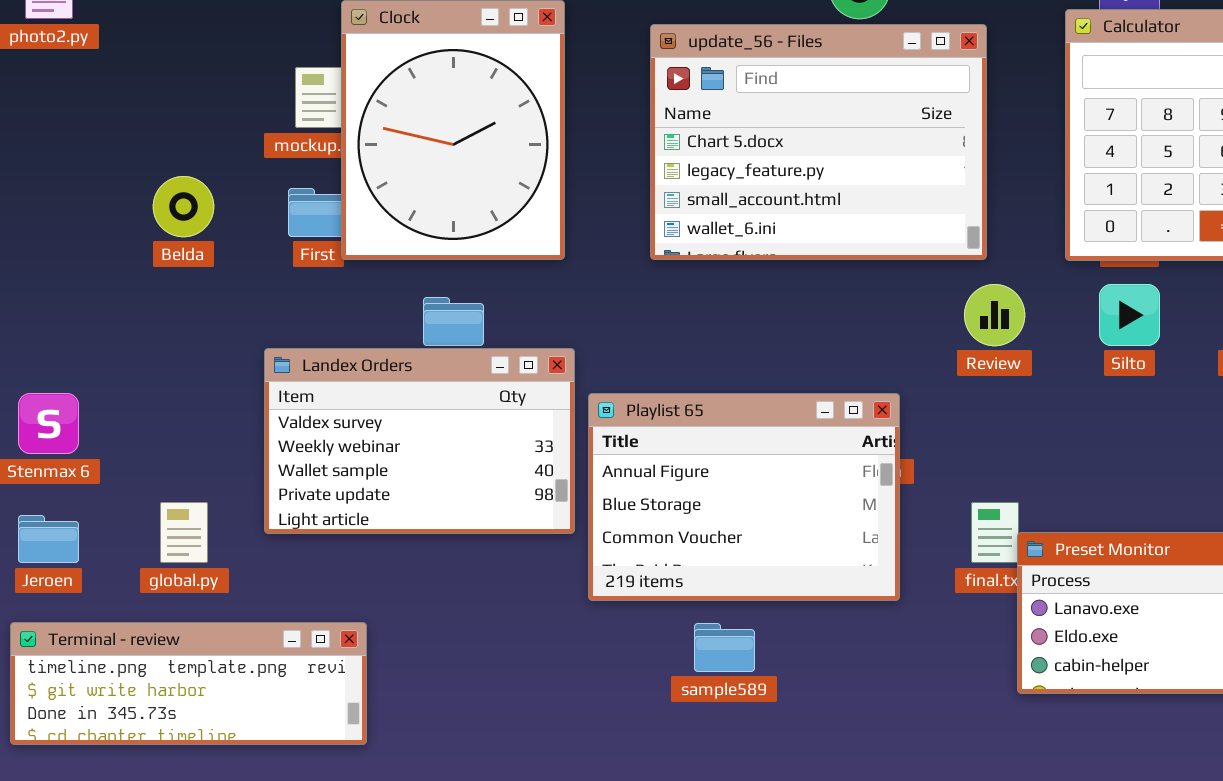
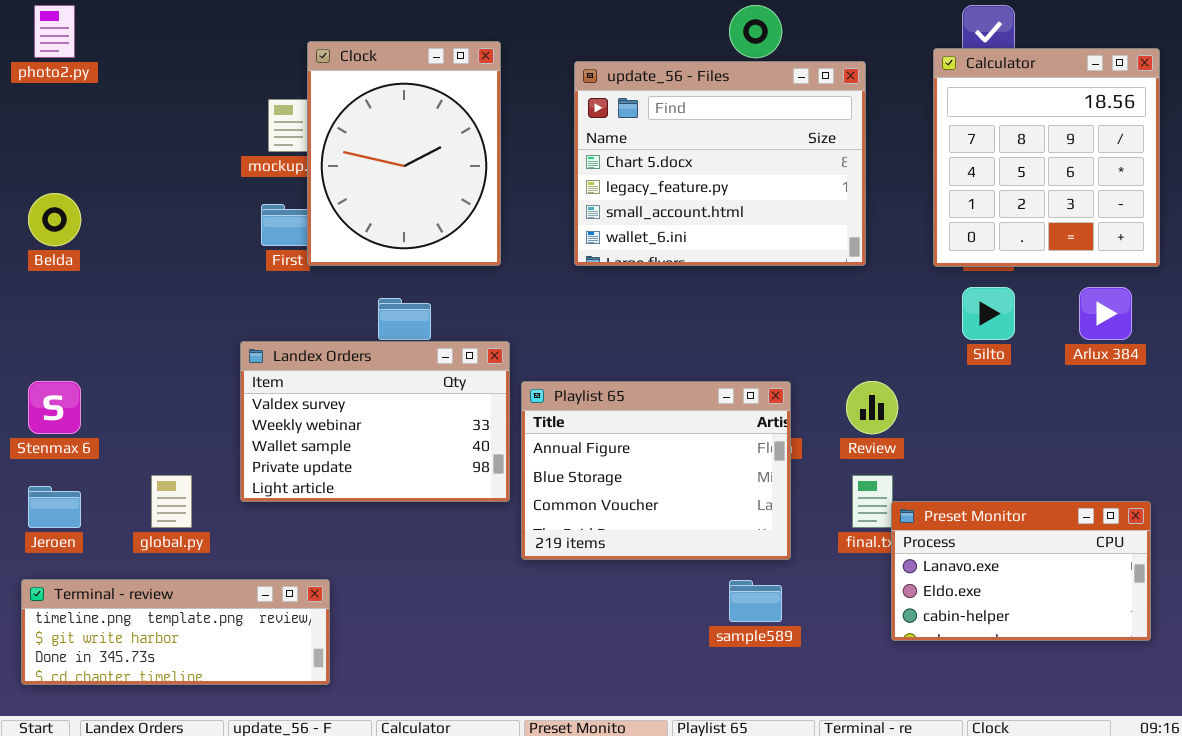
Belda: [153,176,214,237] -> [28,193,81,246], moved
Review: [964,284,1025,346] -> [846,381,898,434], moved
sample589: [694,623,755,672] -> [729,580,782,622], moved

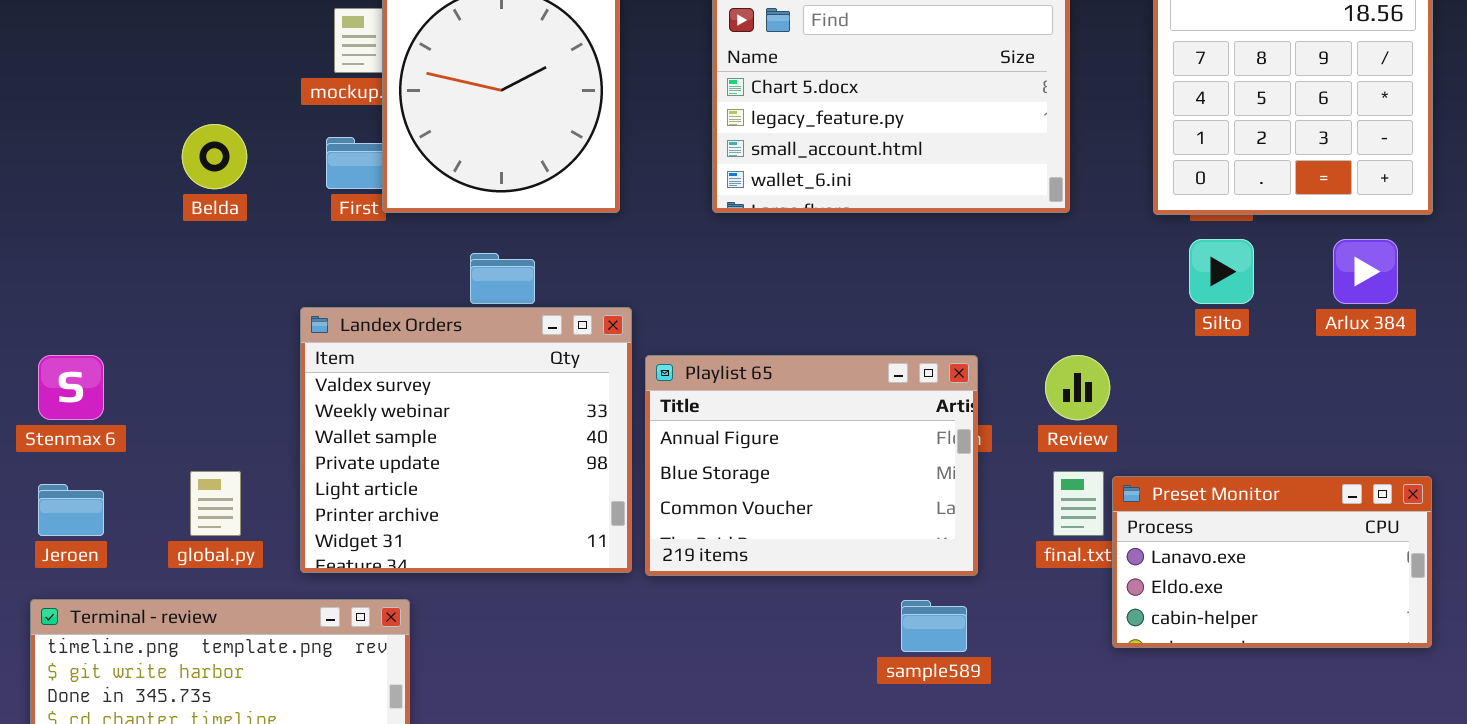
Belda: [28,193,81,246] -> [182,124,247,189], moved
Landex Orders: [240,341,510,502] -> [300,307,632,573], resized
Preset Monitor: [891,501,1151,641] -> [1112,476,1432,648], moved

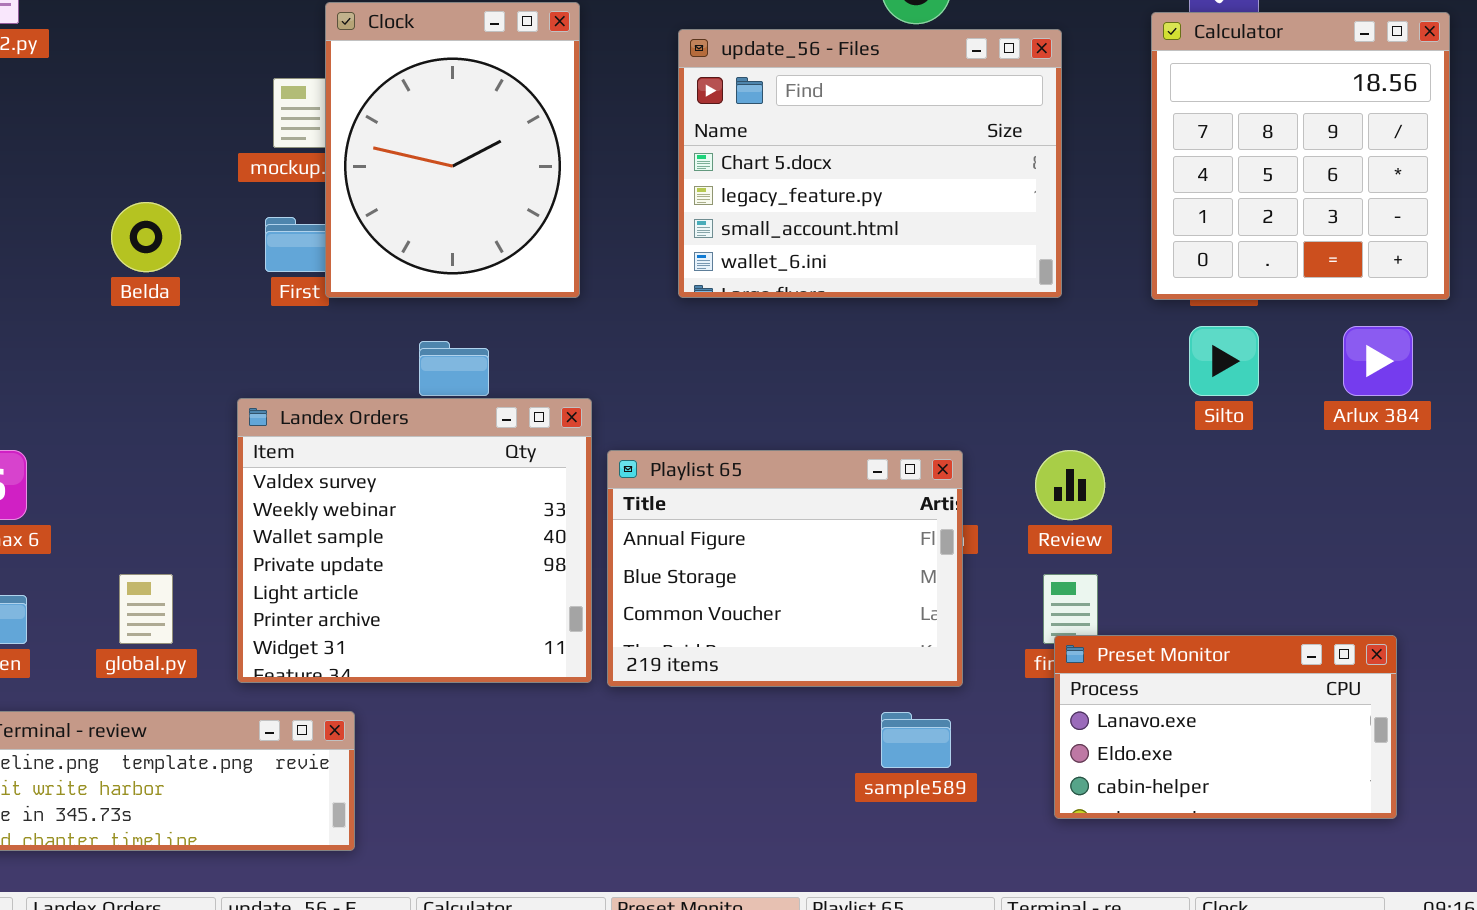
Preset Monitor: [1112,476,1432,648] -> [1054,635,1397,819], moved

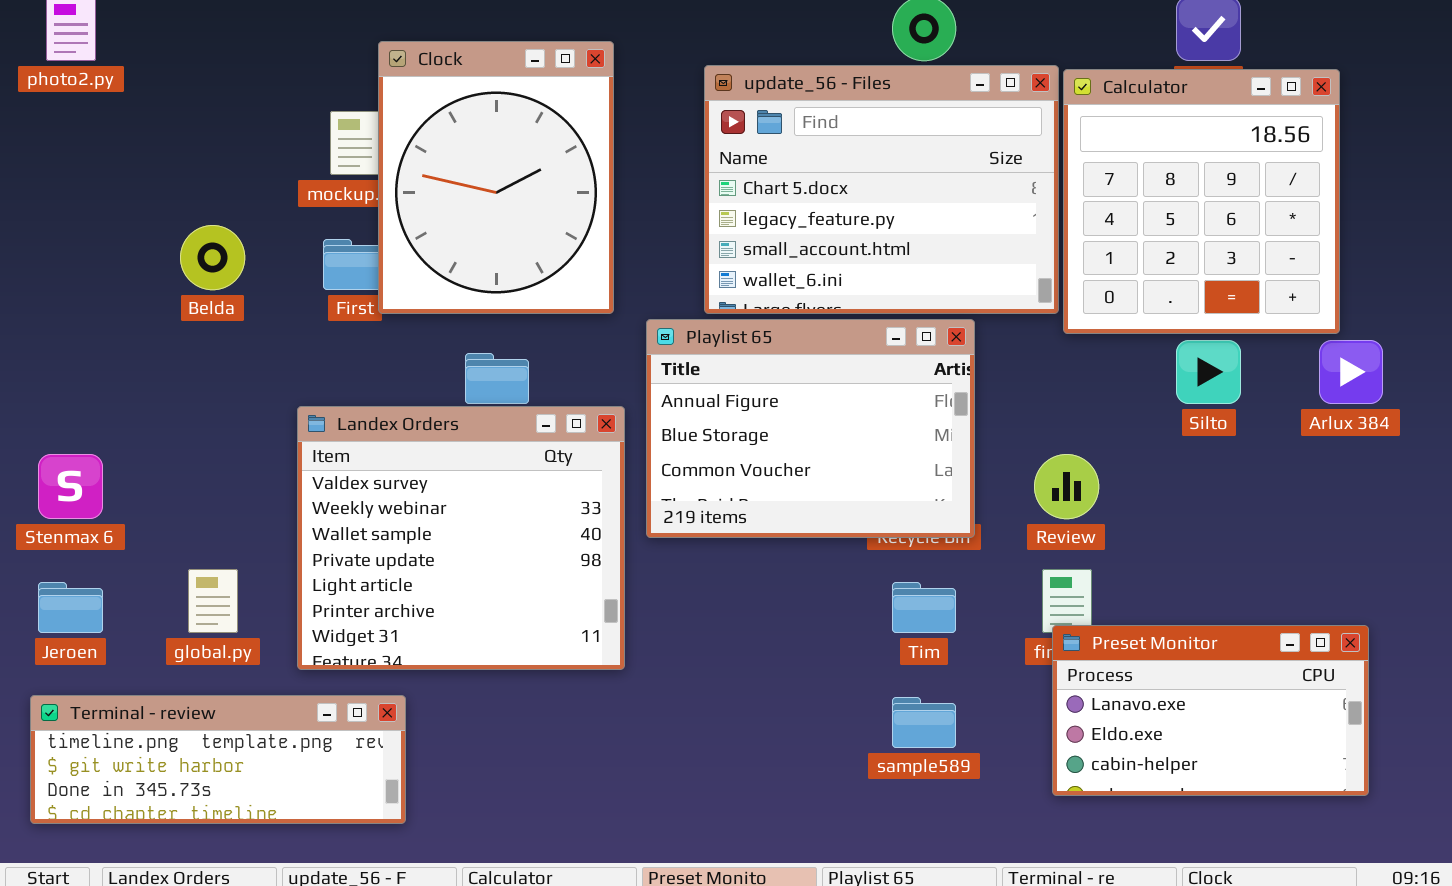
Calculator: [1151,12,1450,300] -> [1063,69,1340,334], moved
Playlist 65: [607,450,963,687] -> [646,319,975,538], moved

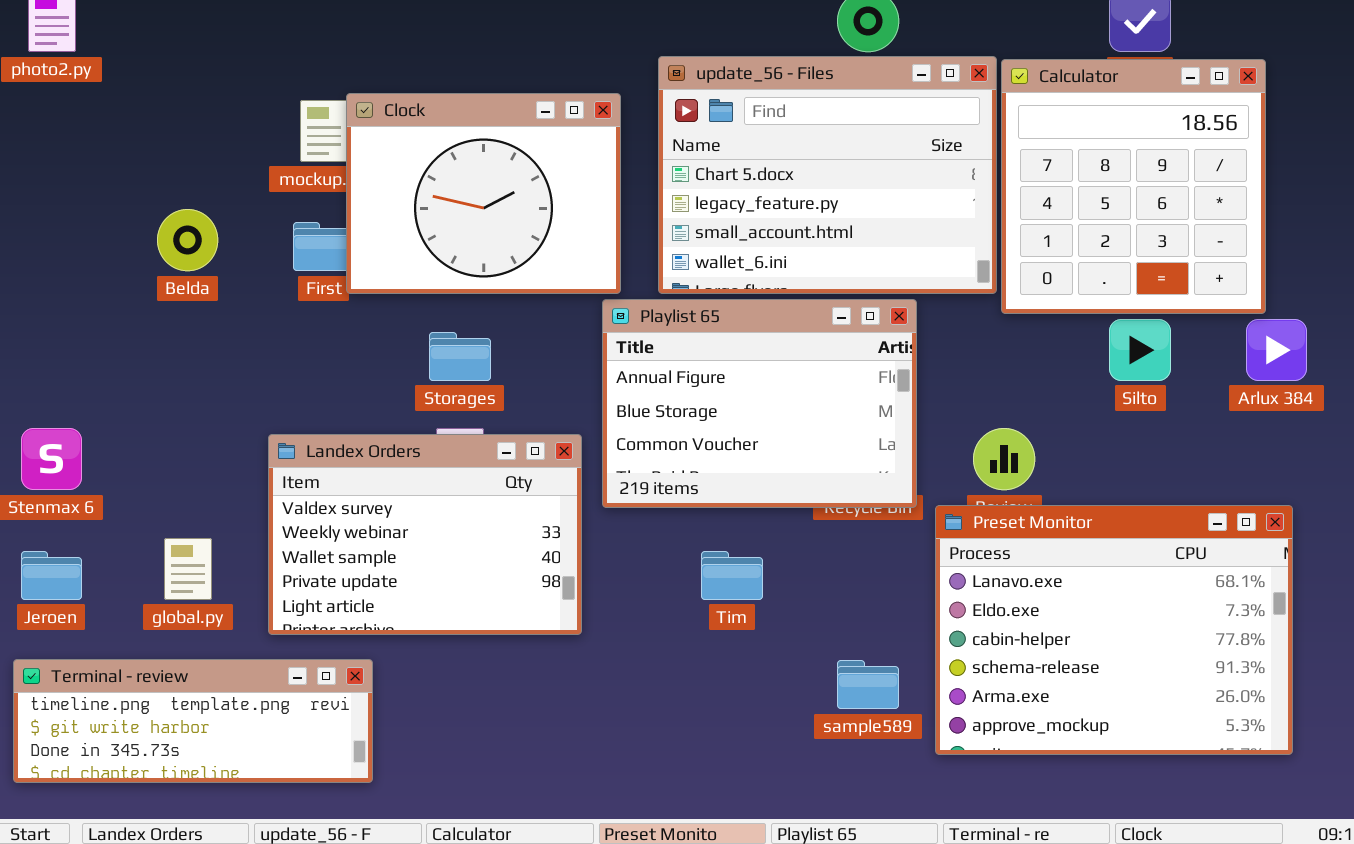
Clock: [378,41,614,314] -> [346,93,621,294], resized
Landex Orders: [297,406,625,670] -> [268,434,582,635], resized
Tim: [892,582,956,633] -> [701,551,763,600], moved
Preset Monitor: [1052,625,1369,796] -> [935,505,1293,755], resized

